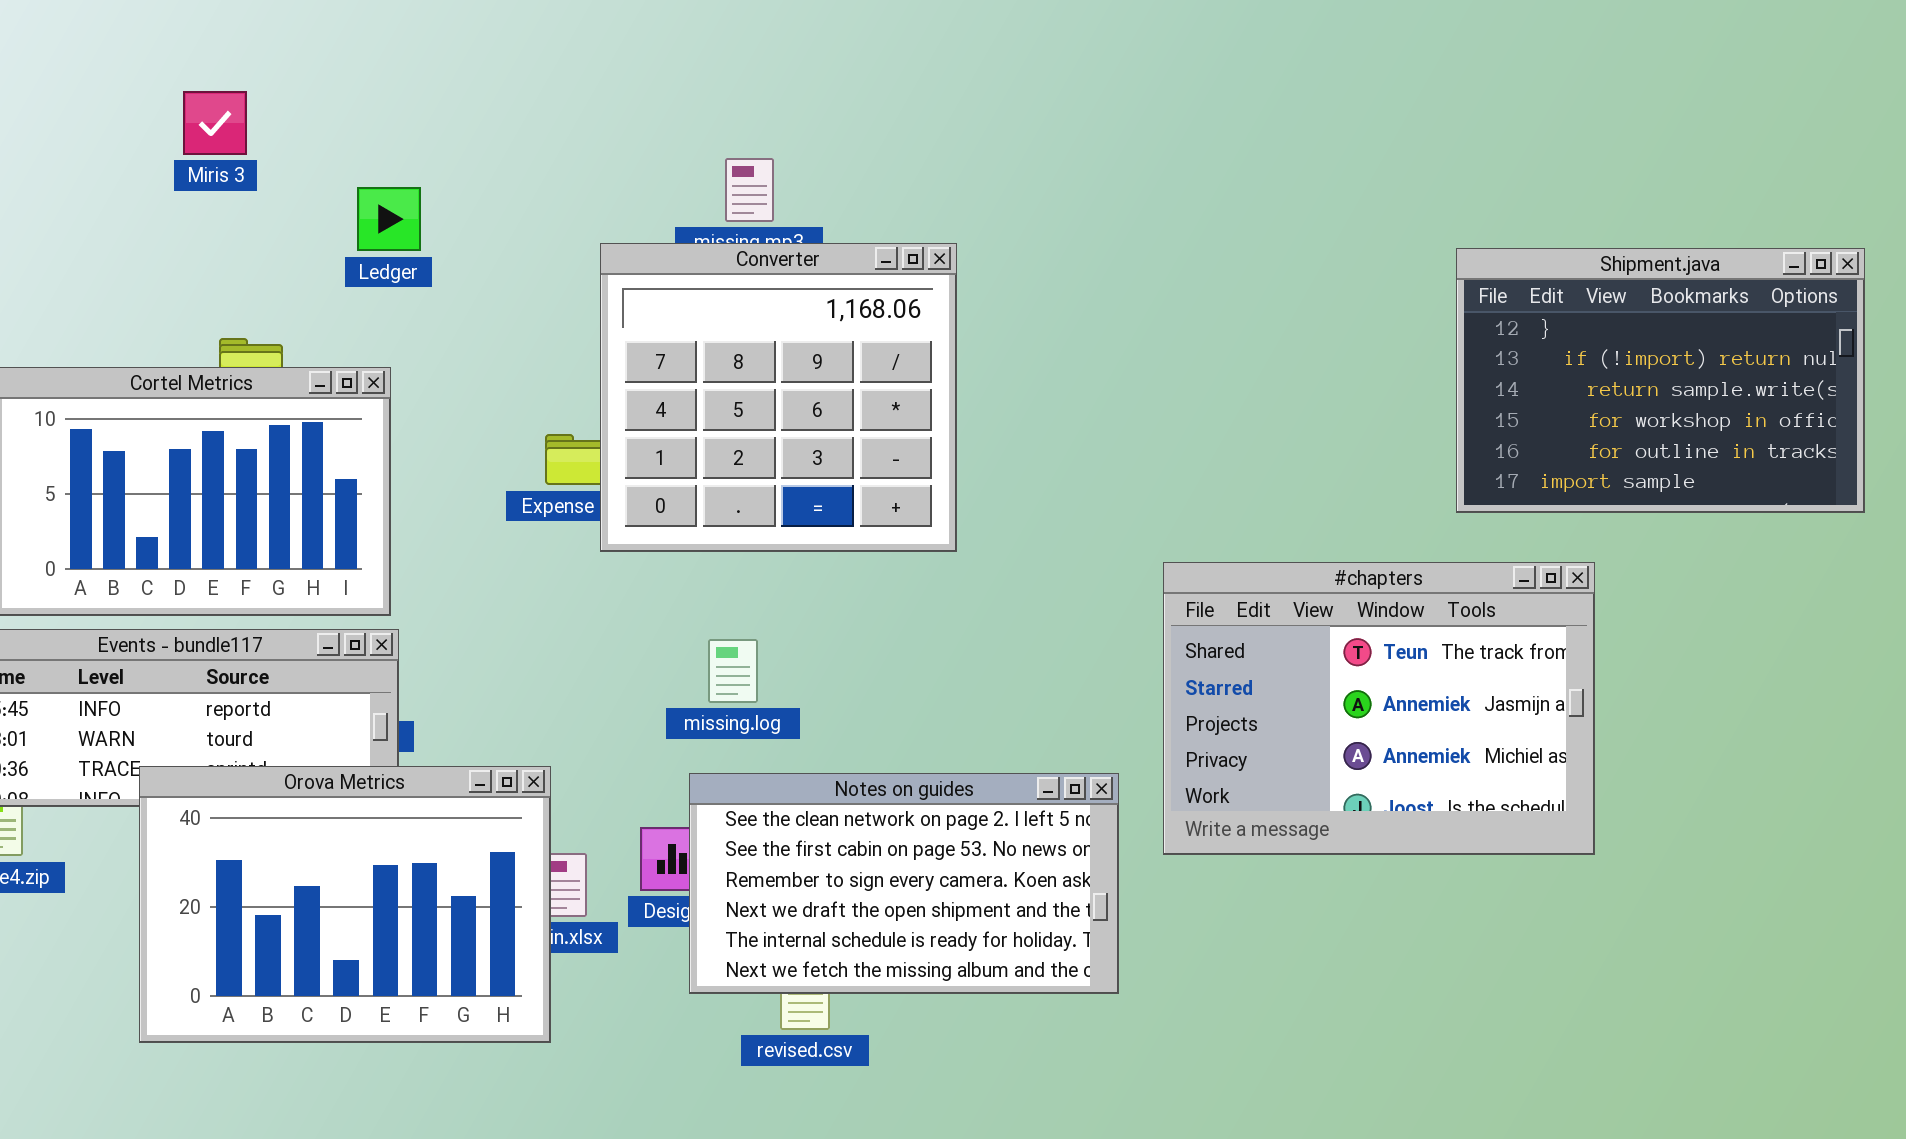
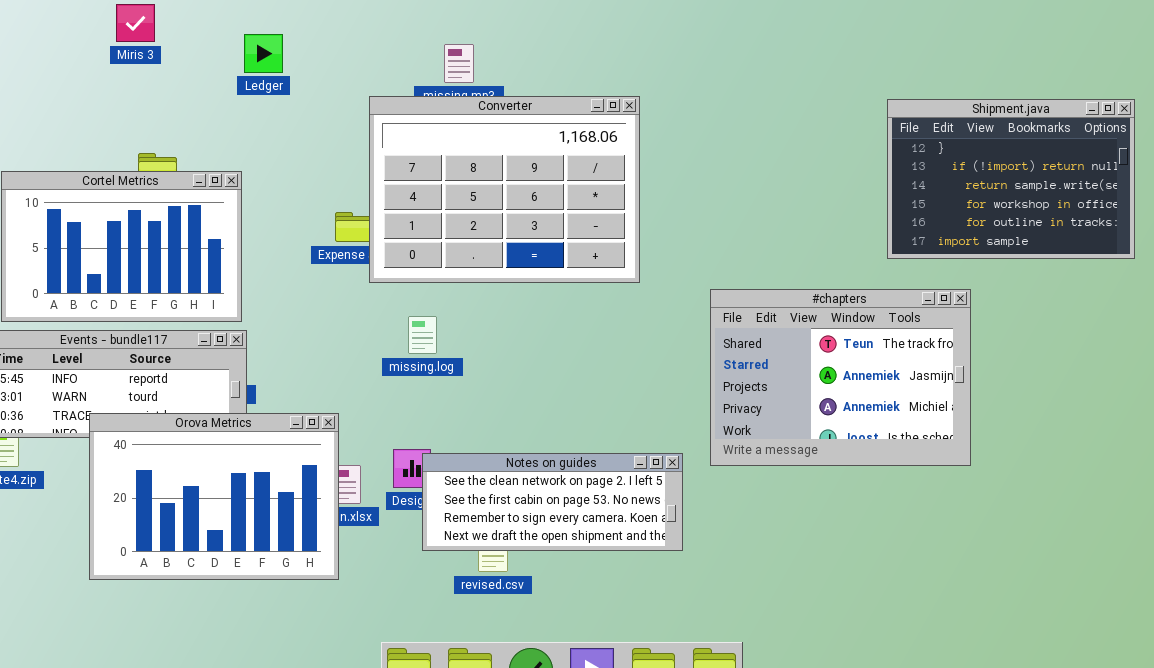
Ledger: [357,187,421,251] -> [244,34,283,73], moved
Converter: [600,243,957,552] -> [369,96,640,283], resized
missing.log: [708,639,758,703] -> [408,316,437,354], moved
Notes on guides: [689,773,1119,994] -> [422,453,683,551], resized

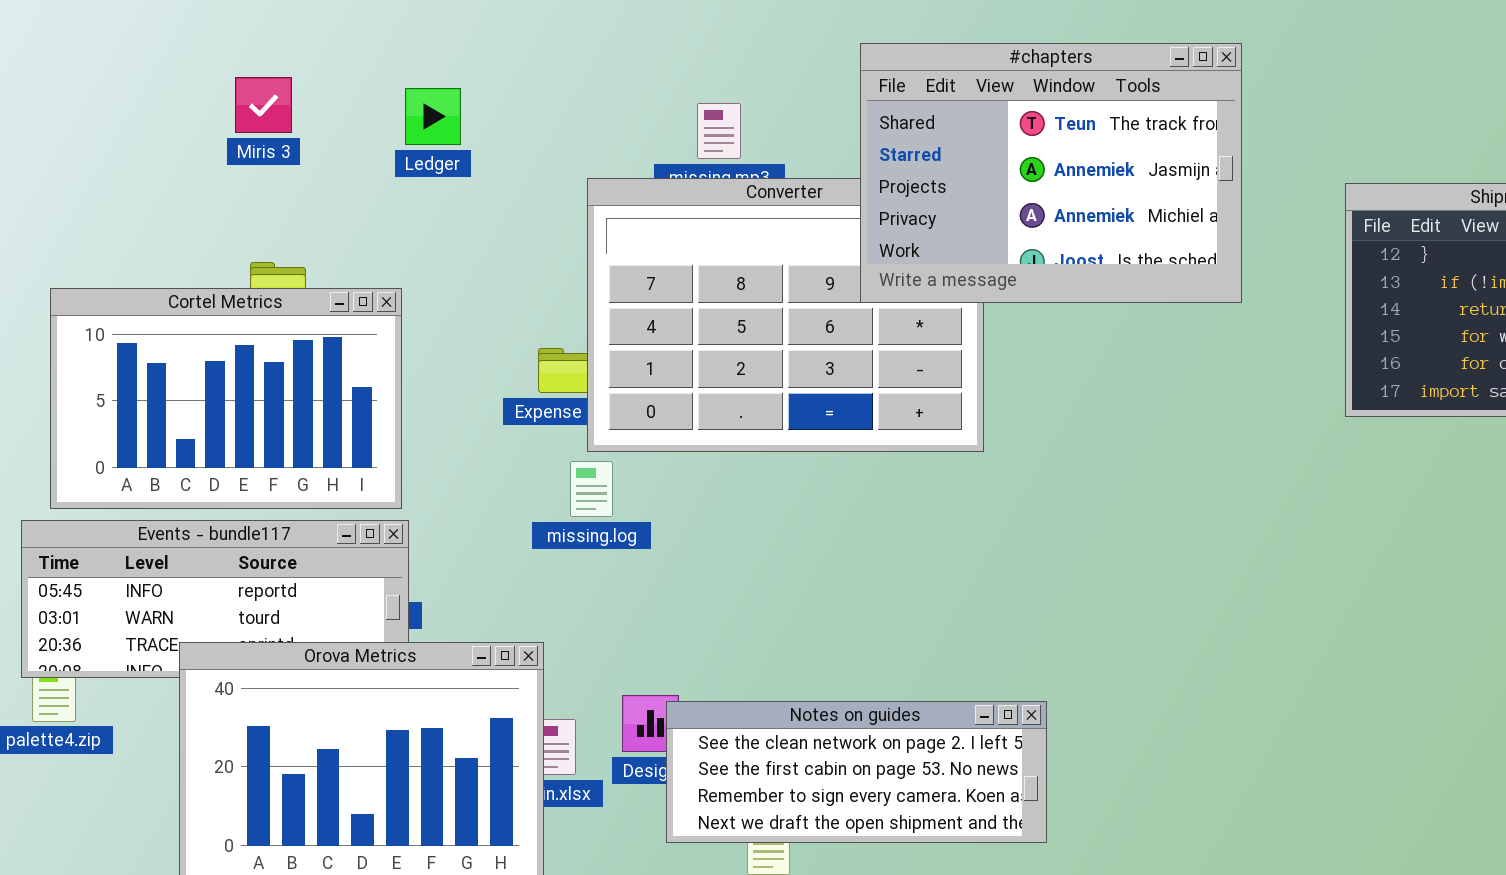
Miris 3: [116,4,155,42] -> [235,77,292,133], moved
#chapters: [710,289,971,466] -> [860,43,1242,303], moved
missing.log: [408,316,437,354] -> [570,461,613,517], moved

